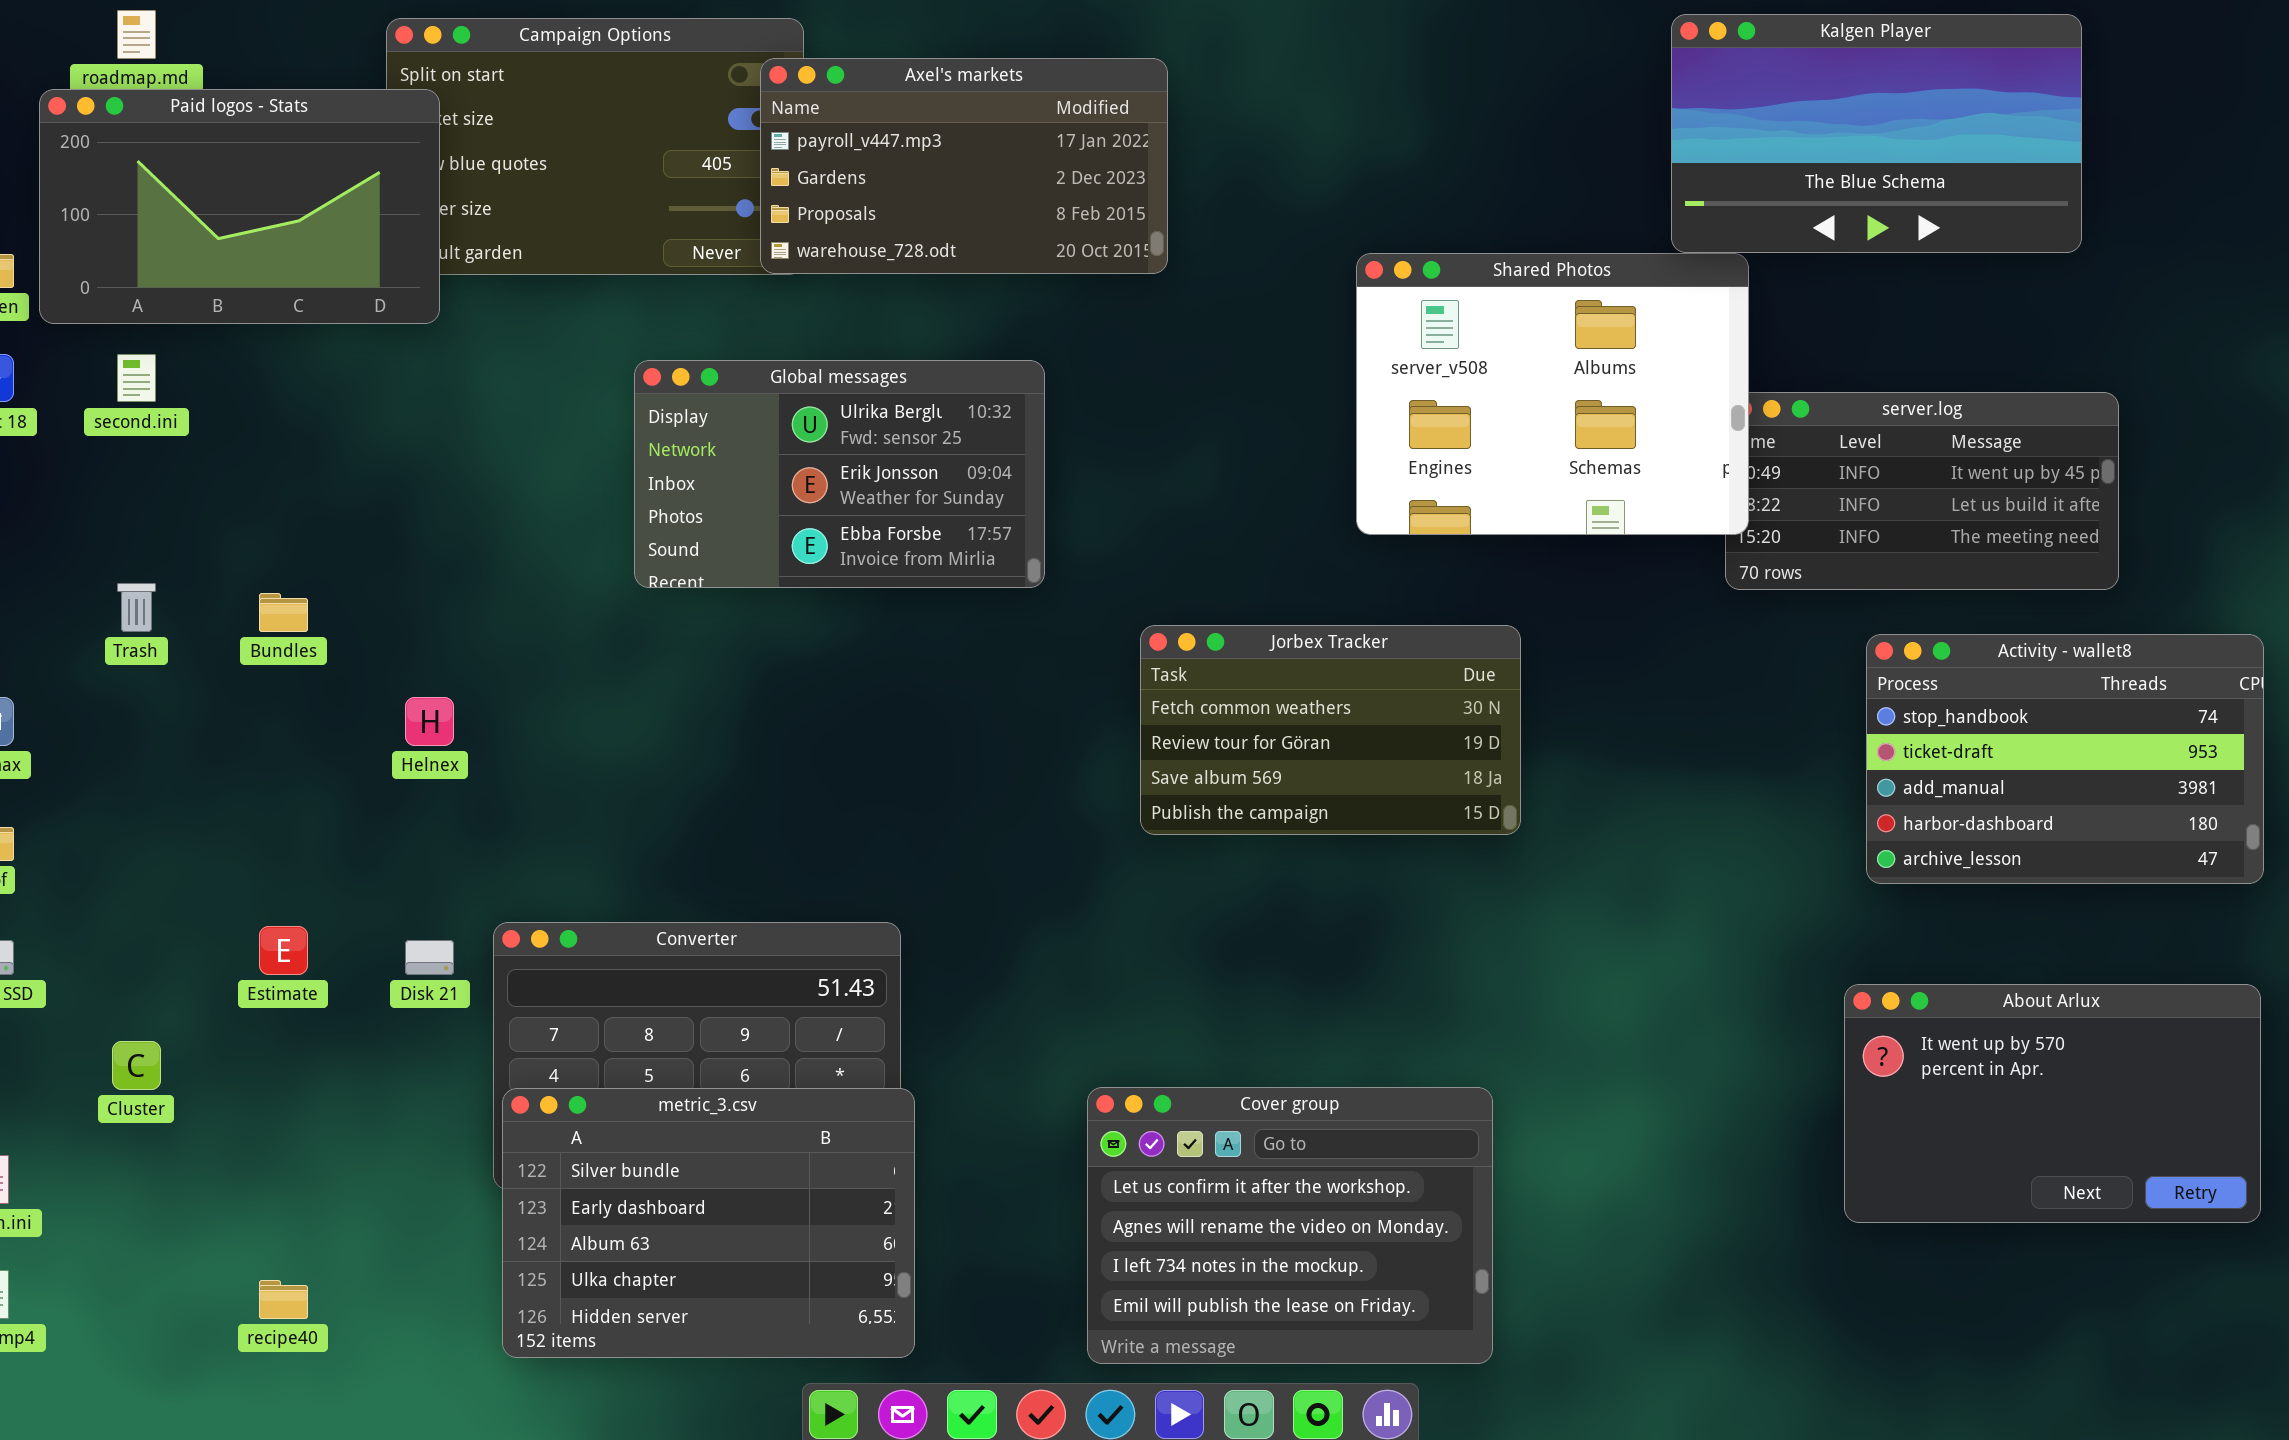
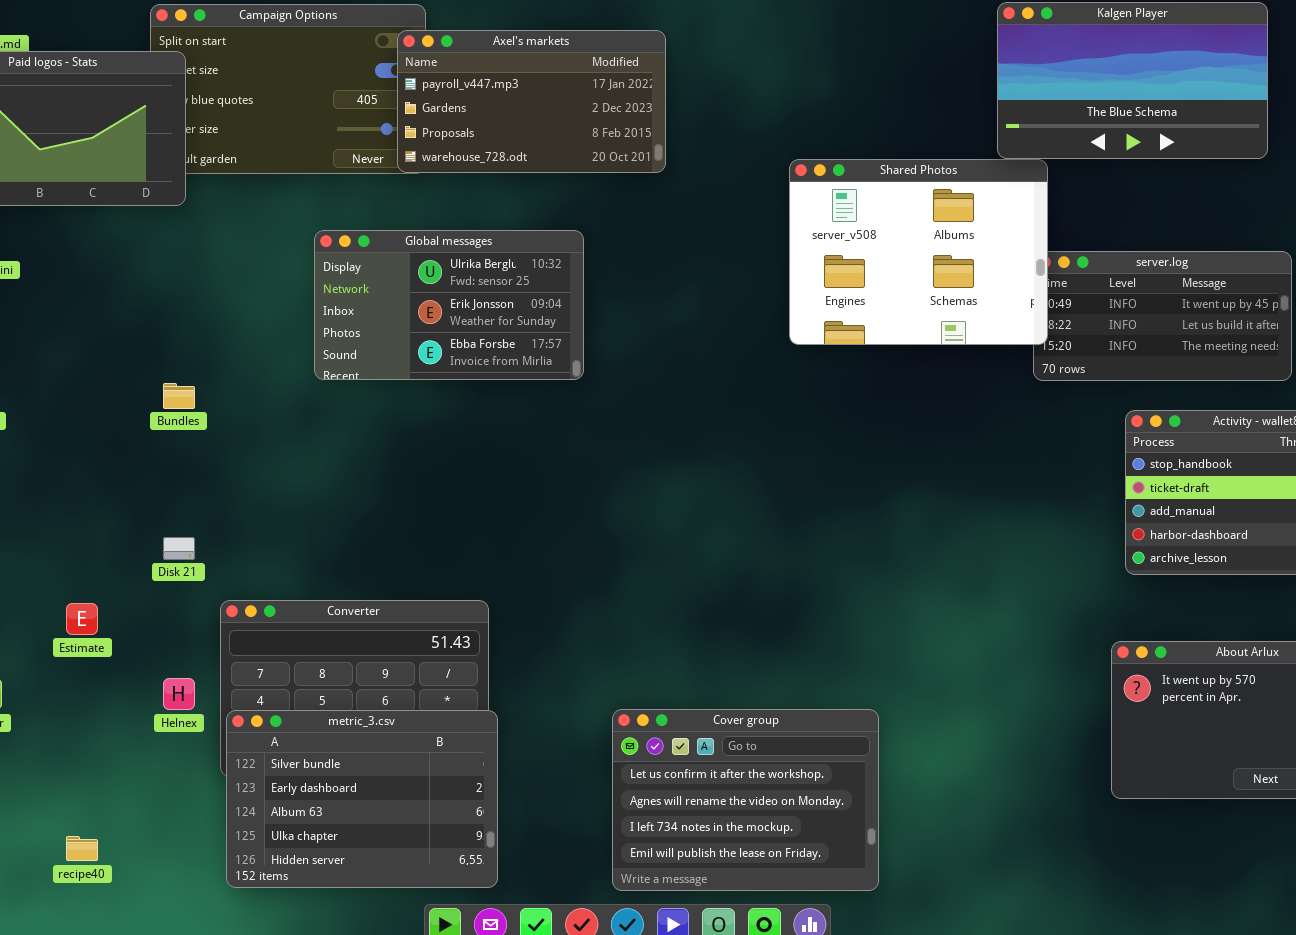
Bundles: [259,593,308,632] -> [163,383,195,409], moved
Jorbex Tracker: [1140,625,1521,835] -> none, closed
Helnex: [405,697,454,746] -> [163,678,195,710], moved
Disk 21: [405,940,454,975] -> [163,537,195,560], moved

